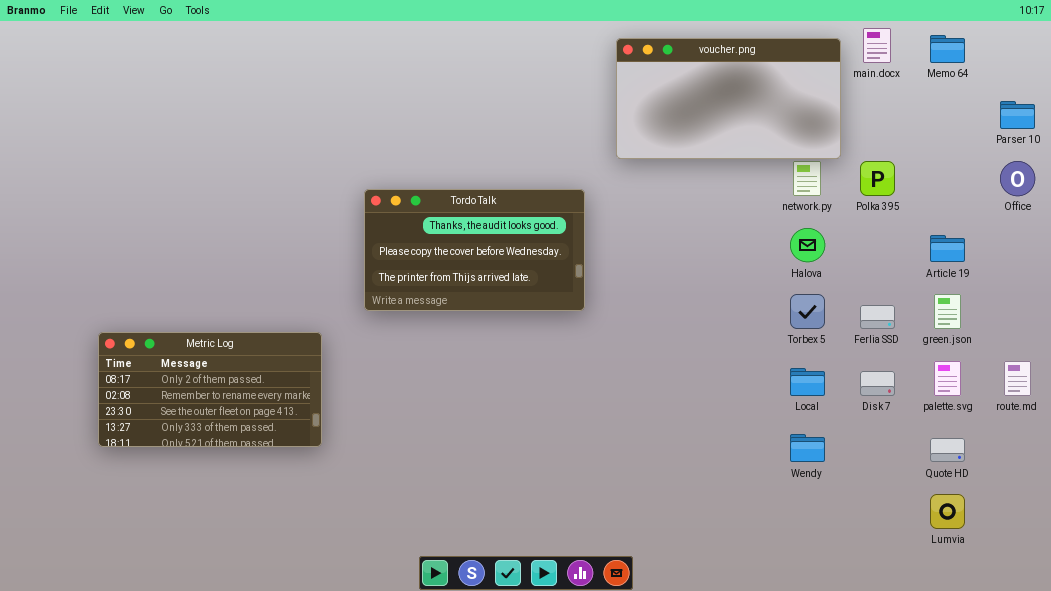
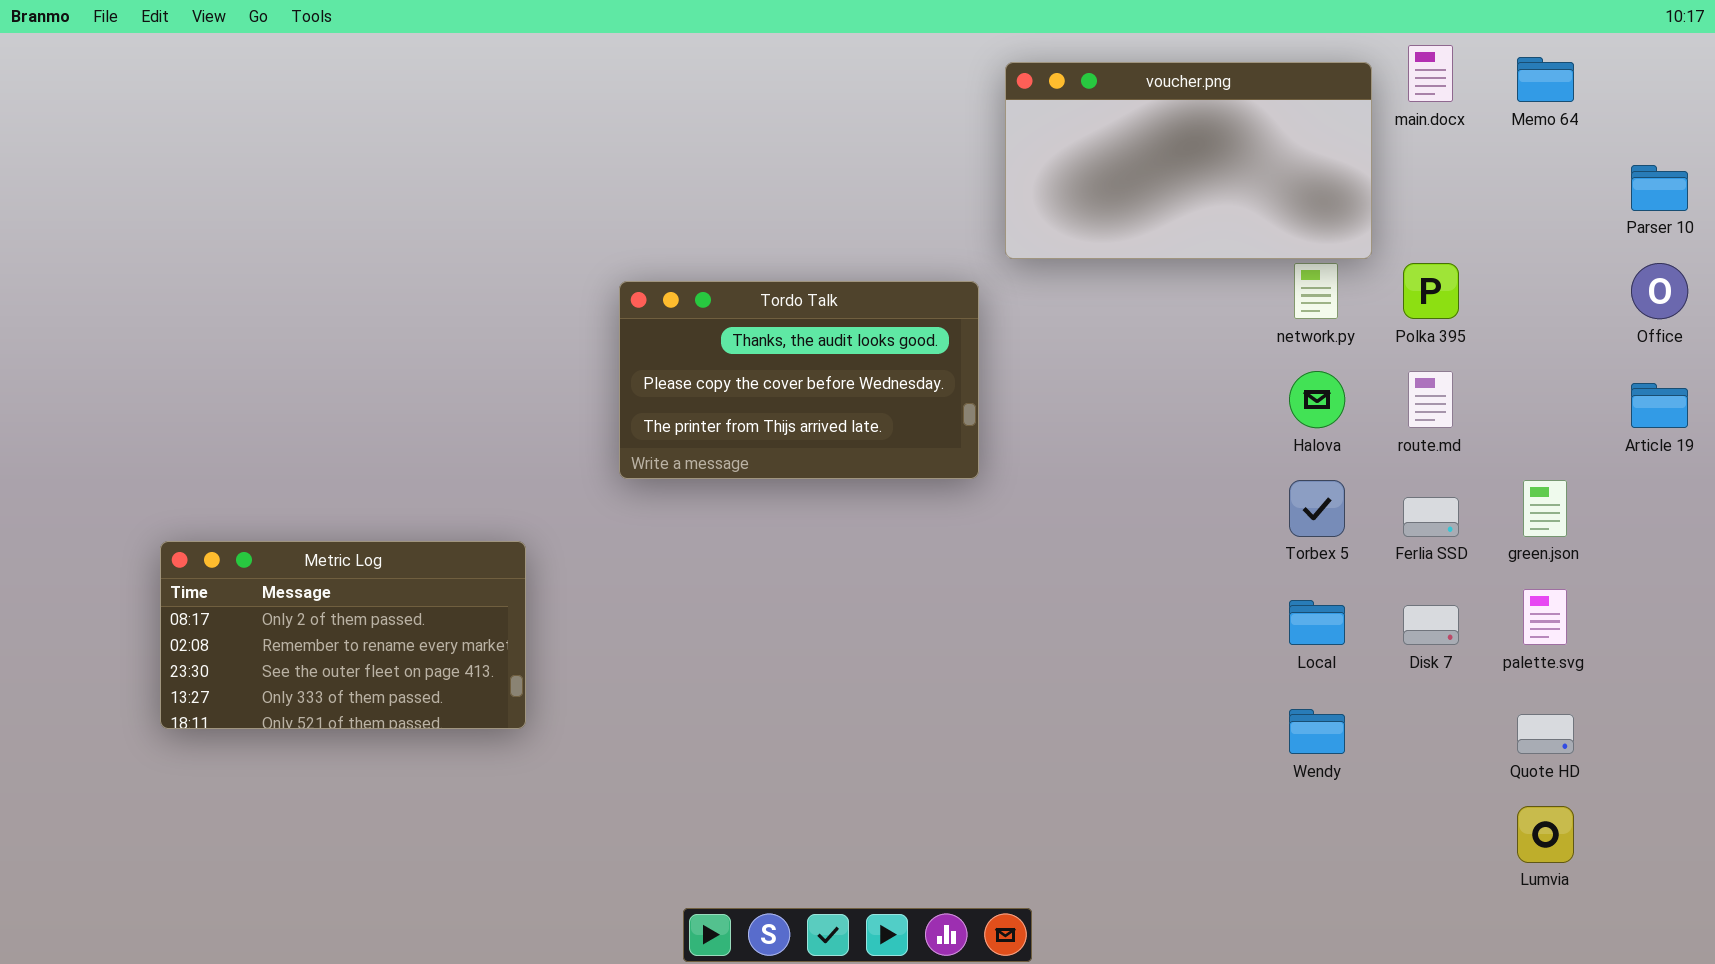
Tordo Talk: [364,189,585,311] -> [619,281,979,479], moved
Article 19: [930,235,965,262] -> [1631,383,1688,428], moved
route.md: [1004,361,1031,396] -> [1408,371,1453,428], moved

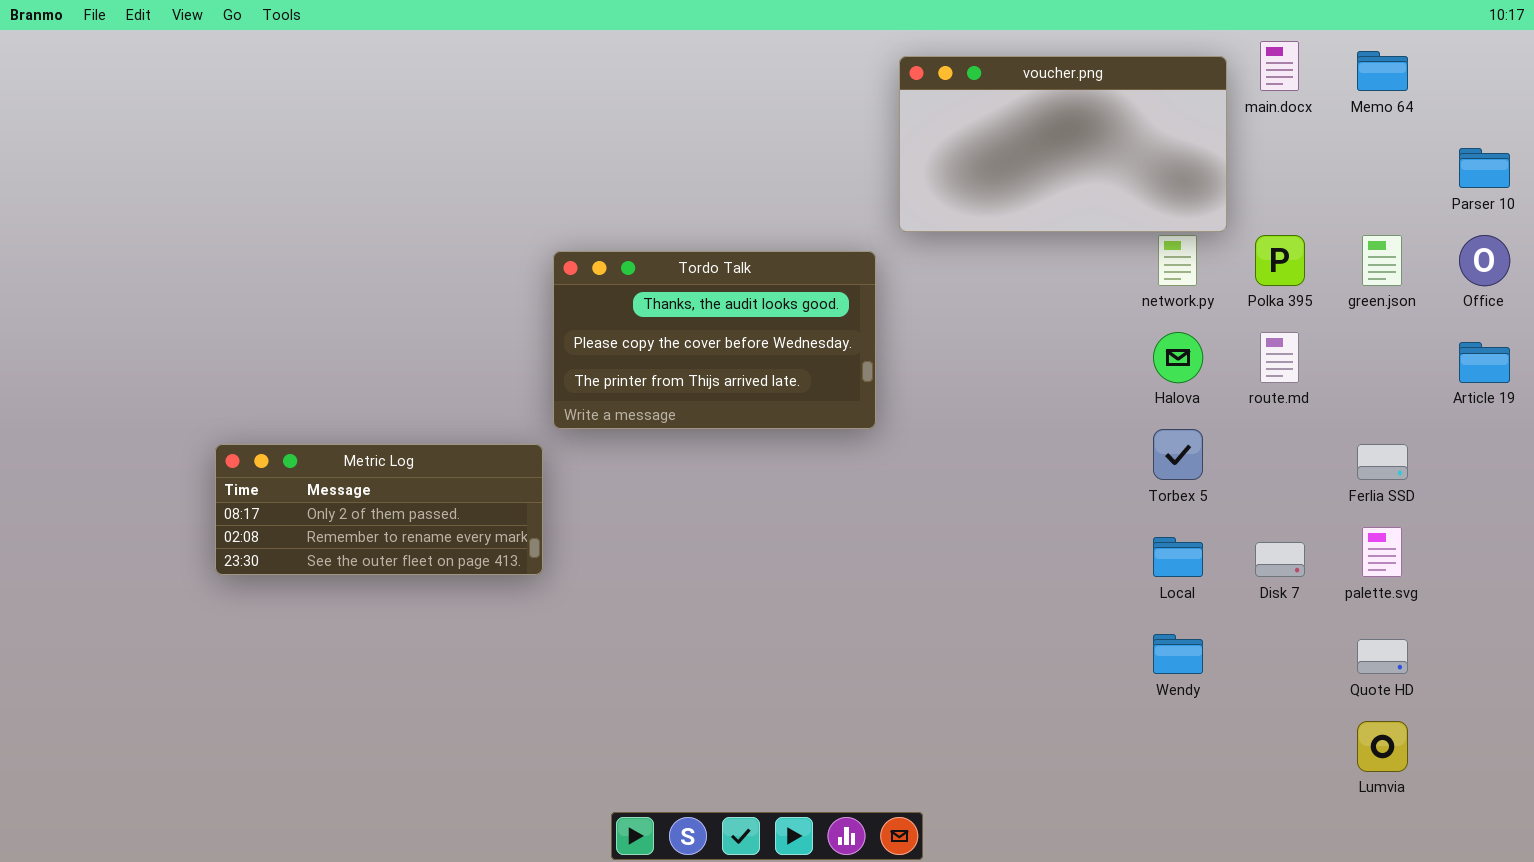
green.json: [1523,480,1567,537] -> [1362,235,1402,286], moved
Ferlia SSD: [1403,497,1459,537] -> [1357,444,1408,480], moved
Metric Log: [160,541,526,729] -> [215,444,543,575], moved, resized

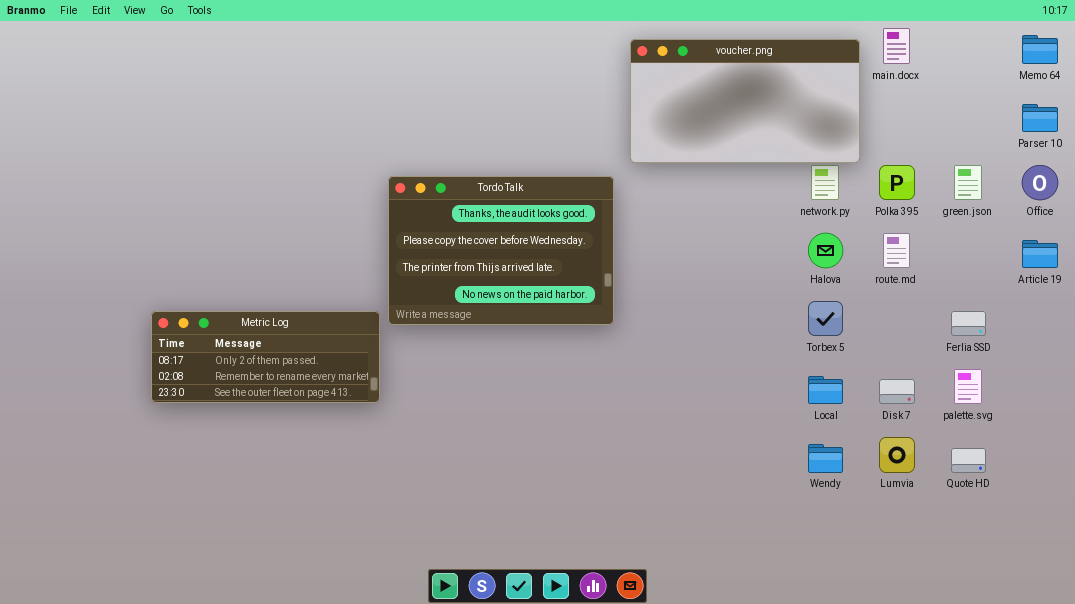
Memo 64: [1357,51,1408,91] -> [1022,35,1058,64], moved
Tordo Talk: [553,251,876,429] -> [388,176,614,325], resized
Lumvia: [1357,721,1408,772] -> [879,437,915,473], moved

